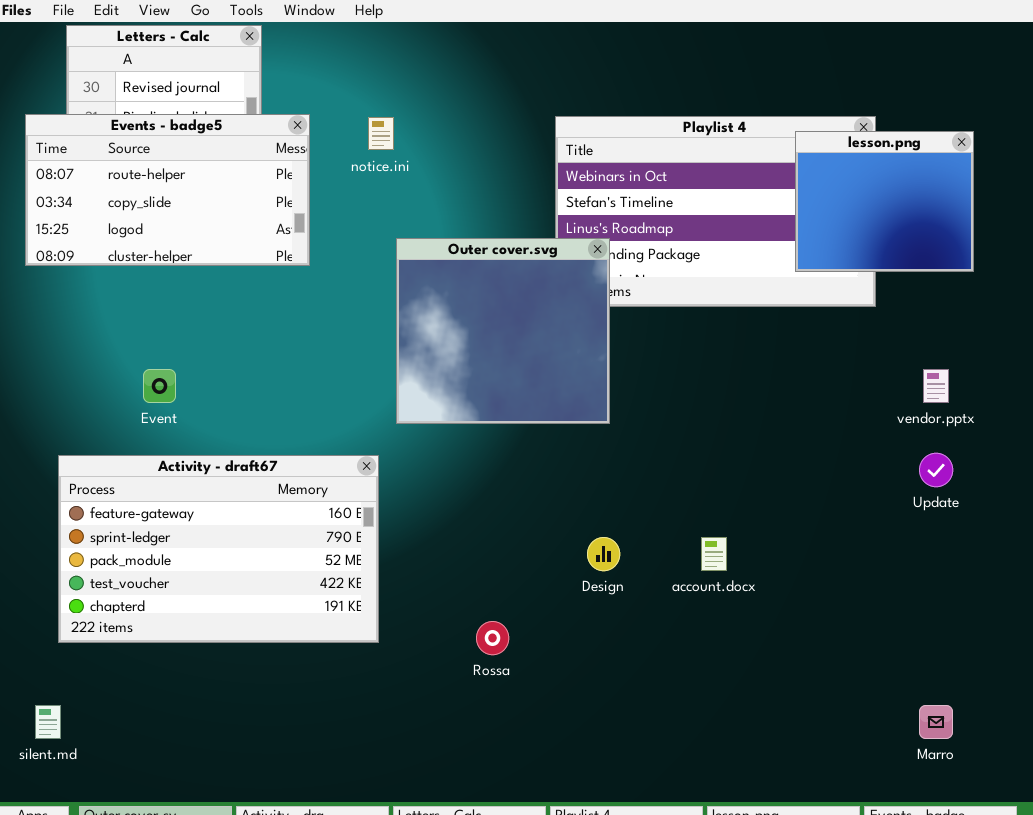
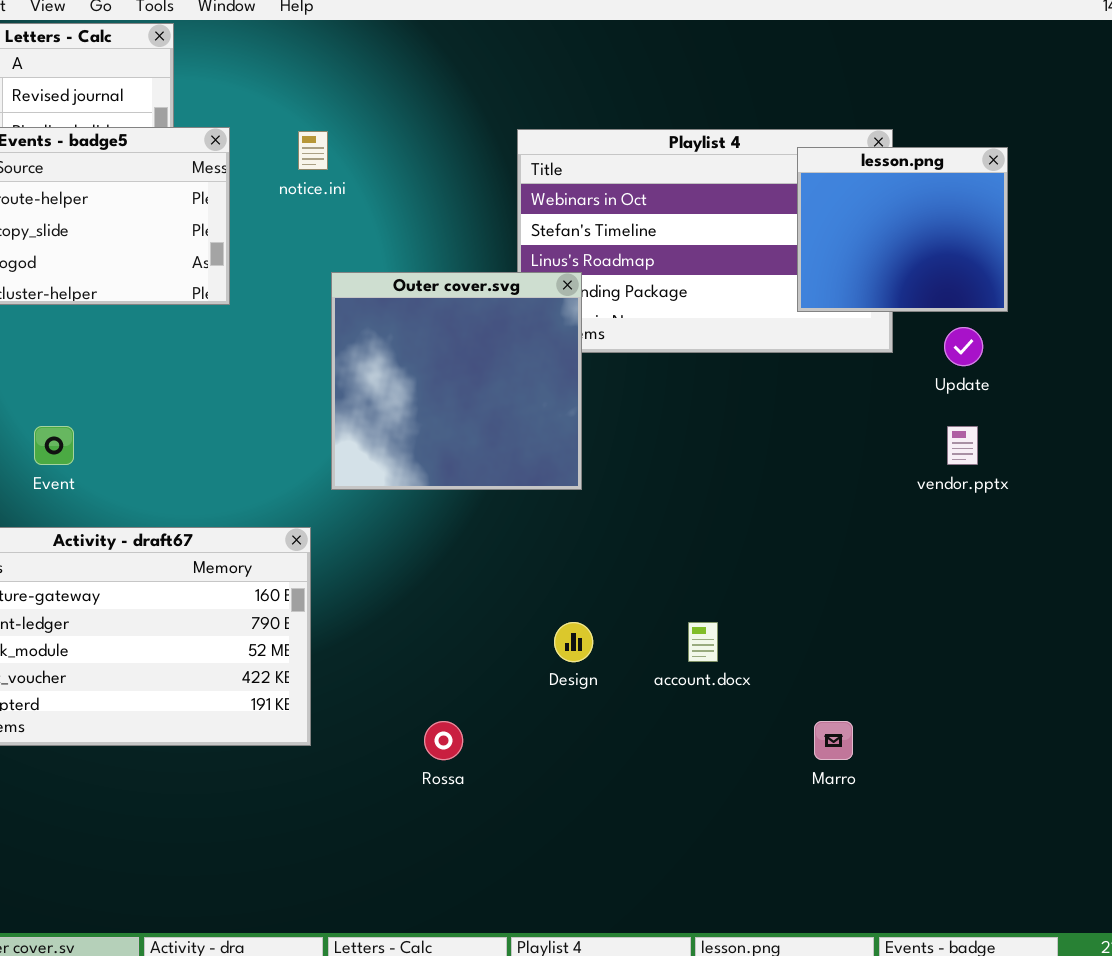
Update: [919,453,953,487] -> [944,327,983,366], moved
Marro: [919,705,953,739] -> [814,721,853,760], moved

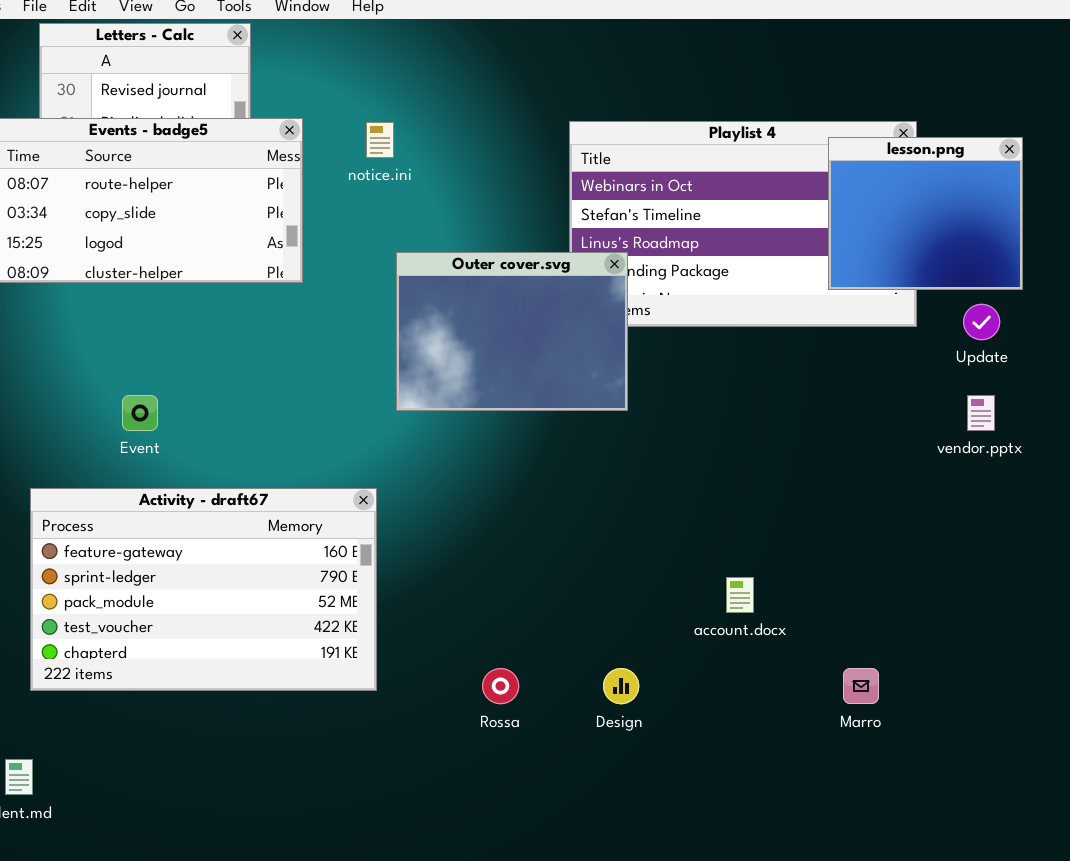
Outer cover.svg: [331,272,582,490] -> [396,252,628,411], resized
Design: [554,622,593,662] -> [603,668,639,704], moved

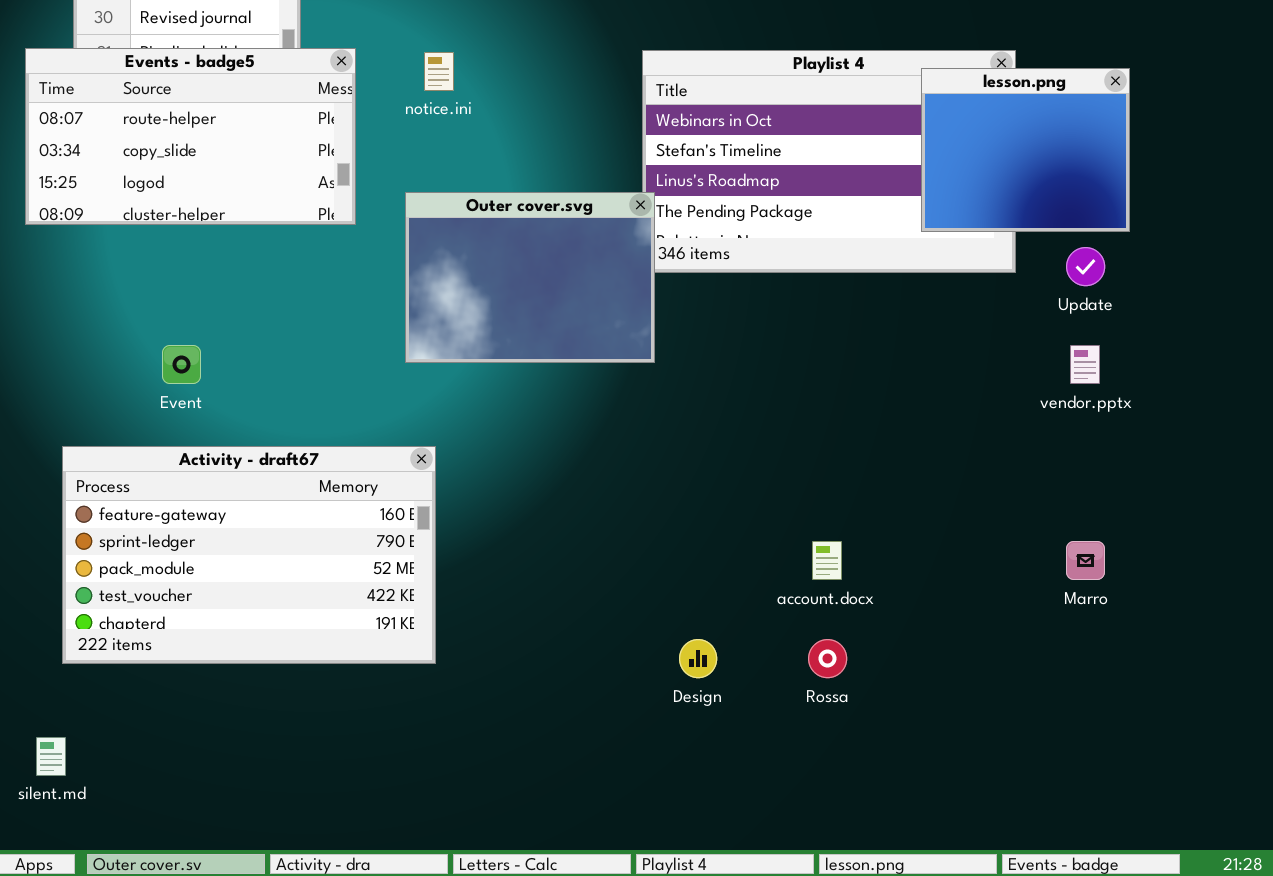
Outer cover.svg: [396,252,628,411] -> [405,192,655,363], moved
Rossa: [482,668,519,704] -> [808,639,847,678], moved
Marro: [843,668,879,704] -> [1066,541,1105,580], moved

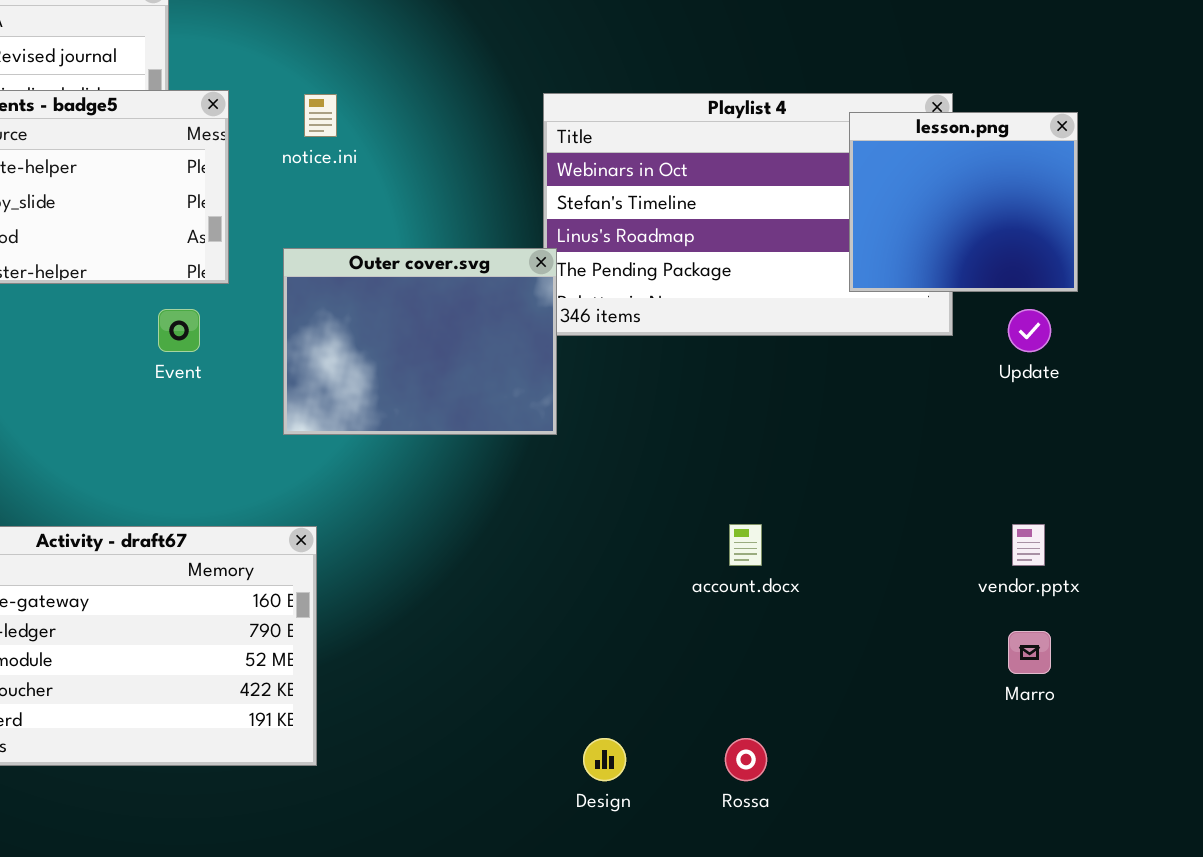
Event: [162,345,201,384] -> [158,309,200,352], moved
vendor.pptx: [1070,345,1100,384] -> [1012,524,1045,566], moved
account.docx: [812,541,842,580] -> [729,524,762,566], moved

